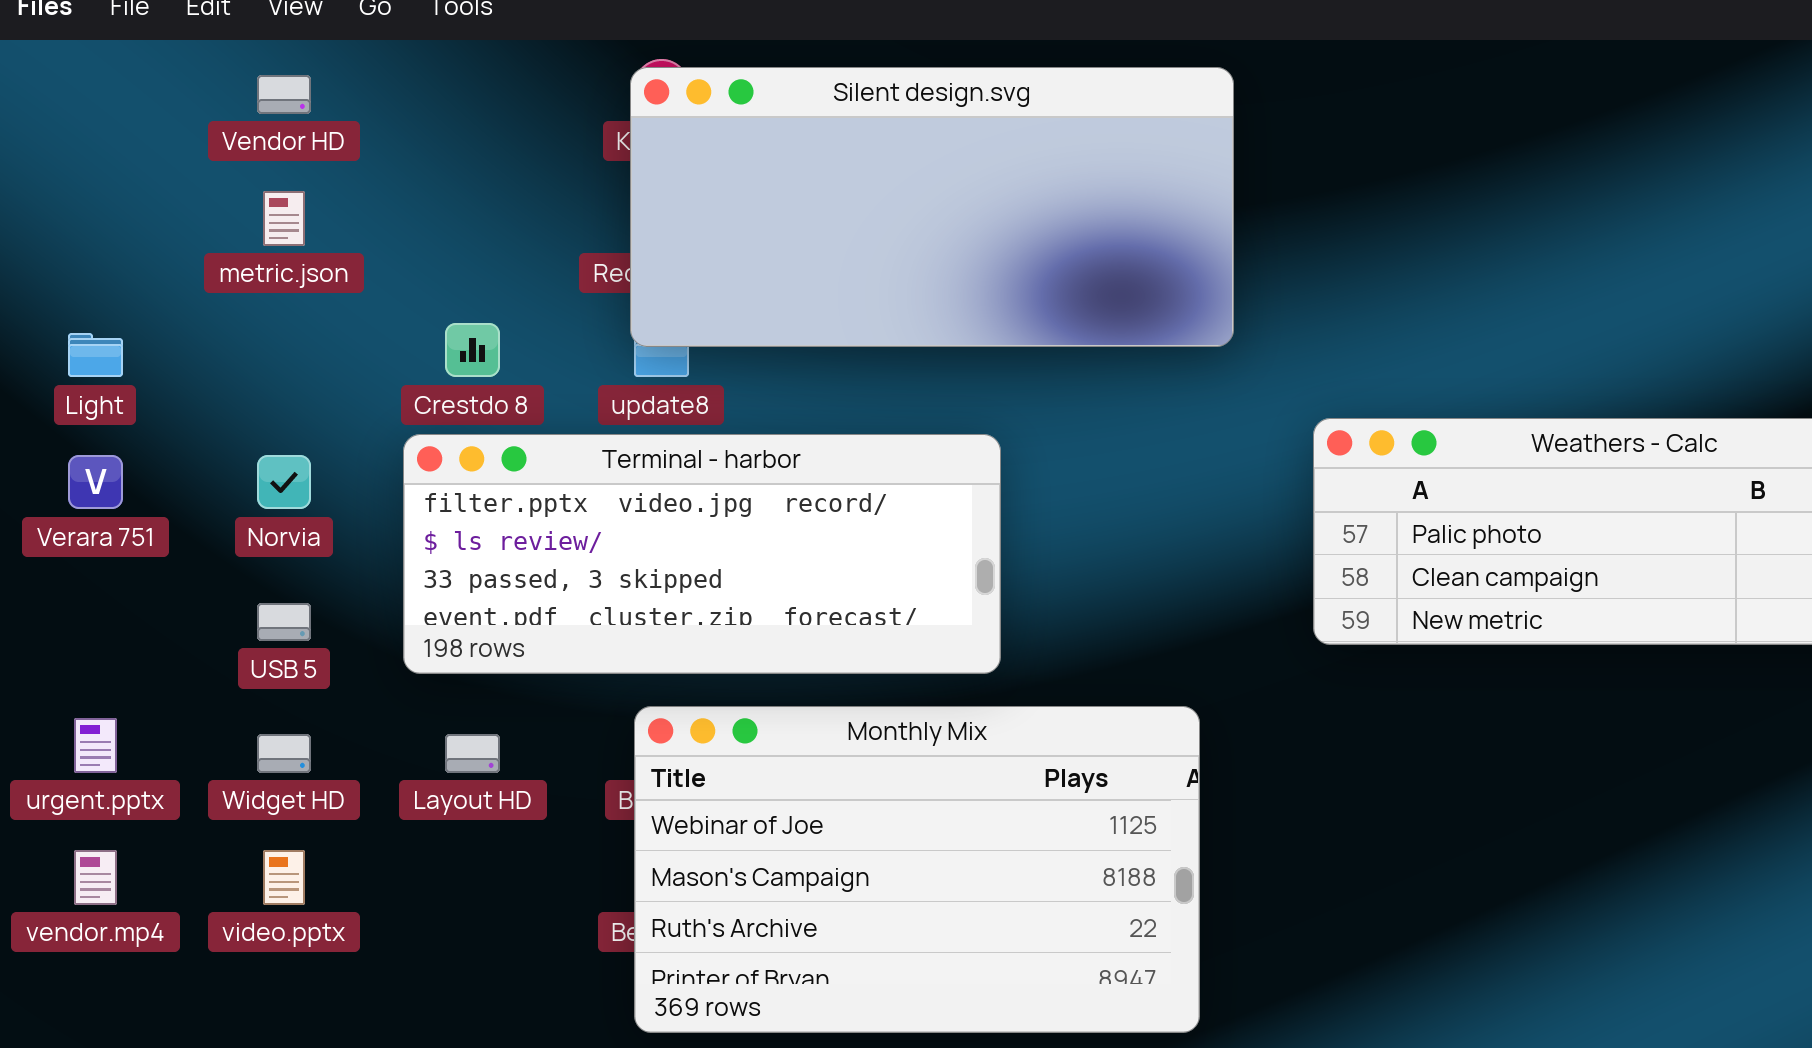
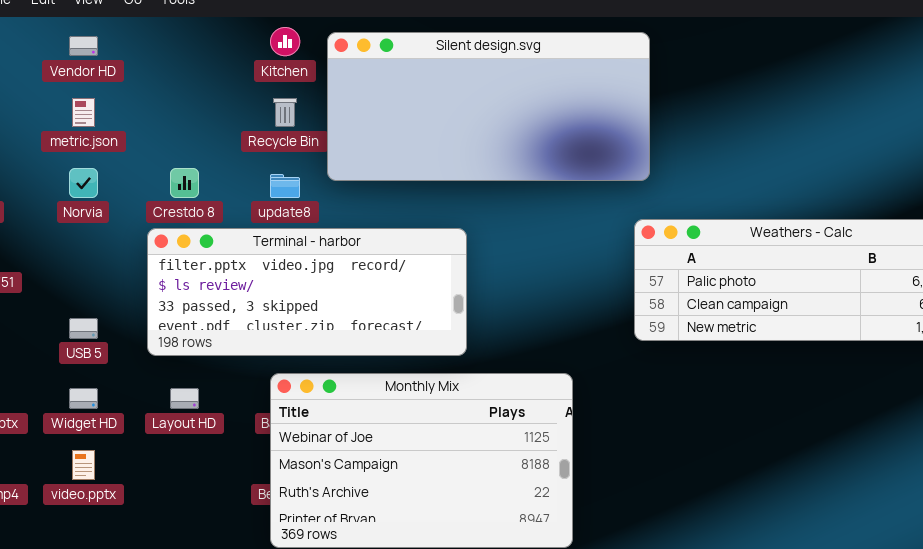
Silent design.svg: [630,67,1234,347] -> [327,32,650,181], moved
Norvia: [257,455,311,509] -> [69,168,98,198], moved

